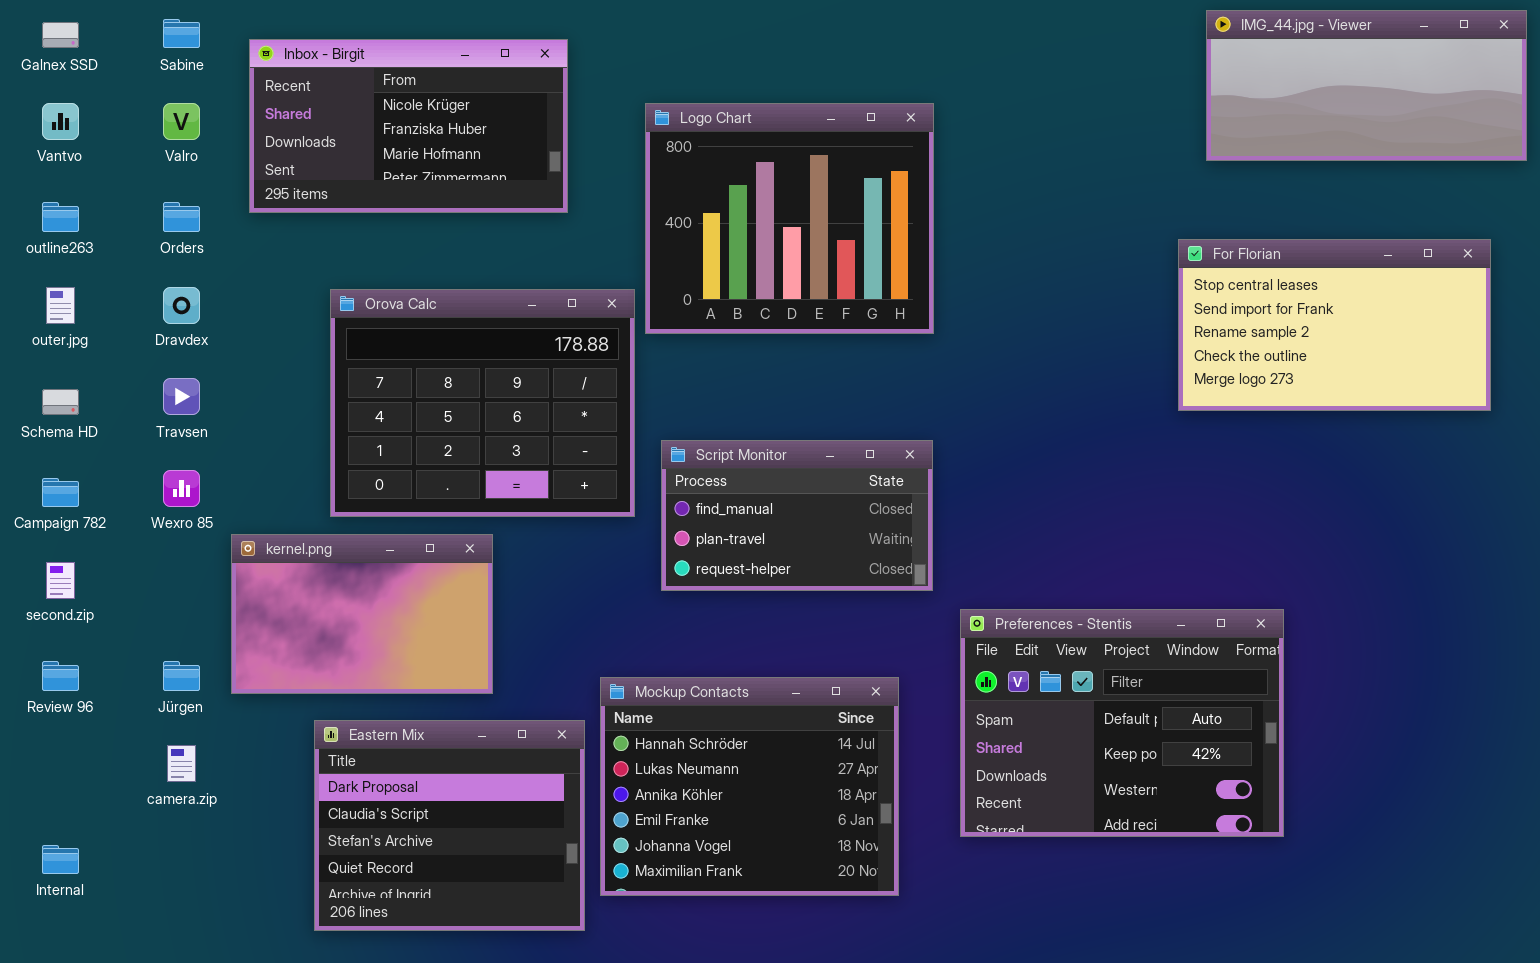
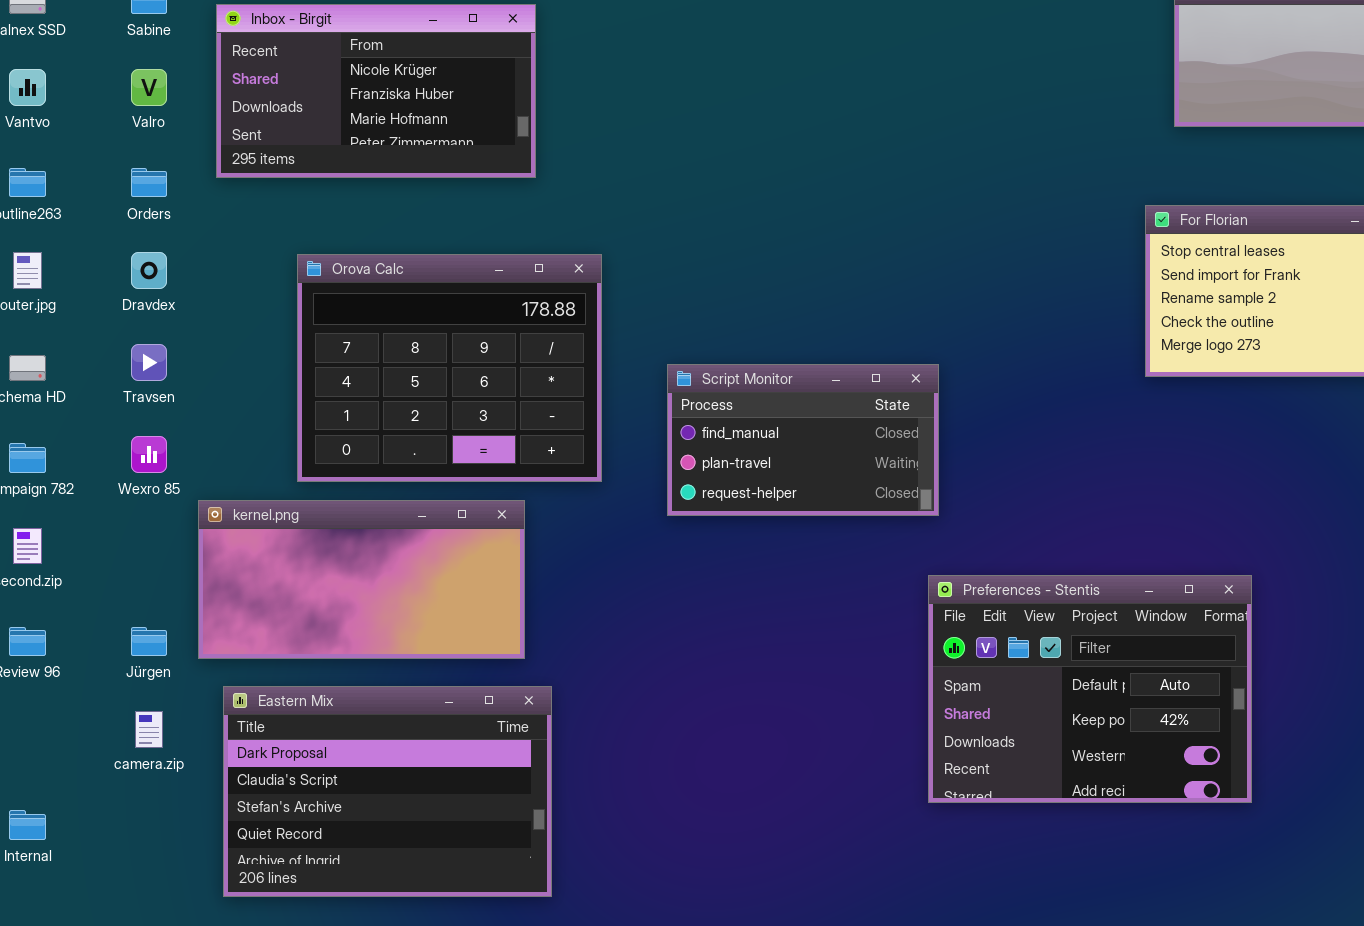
Logo Chart: [645,103,934,334] -> none, closed
Script Monitor: [661,440,933,591] -> [667,364,939,516], moved
kernel.png: [231,534,493,694] -> [198,500,525,659], resized
Mockup Contacts: [600,677,899,896] -> none, closed
Eastern Mix: [314,720,585,931] -> [223,686,552,897], resized

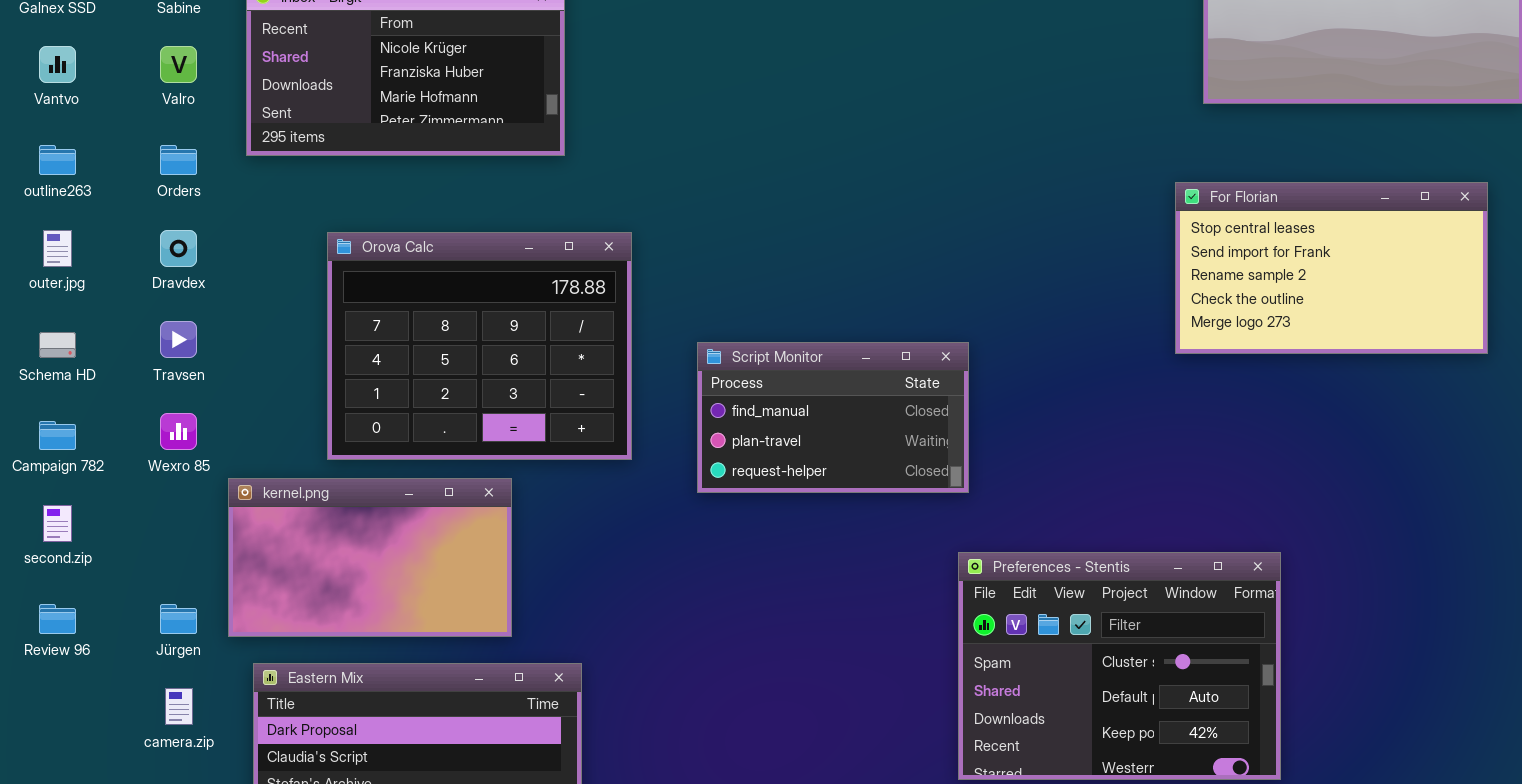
kernel.png: [198,500,525,659] -> [228,478,512,637], resized
Preferences - Stentis: [928,575,1252,803] -> [958,552,1281,780], scrolled up 1 row

